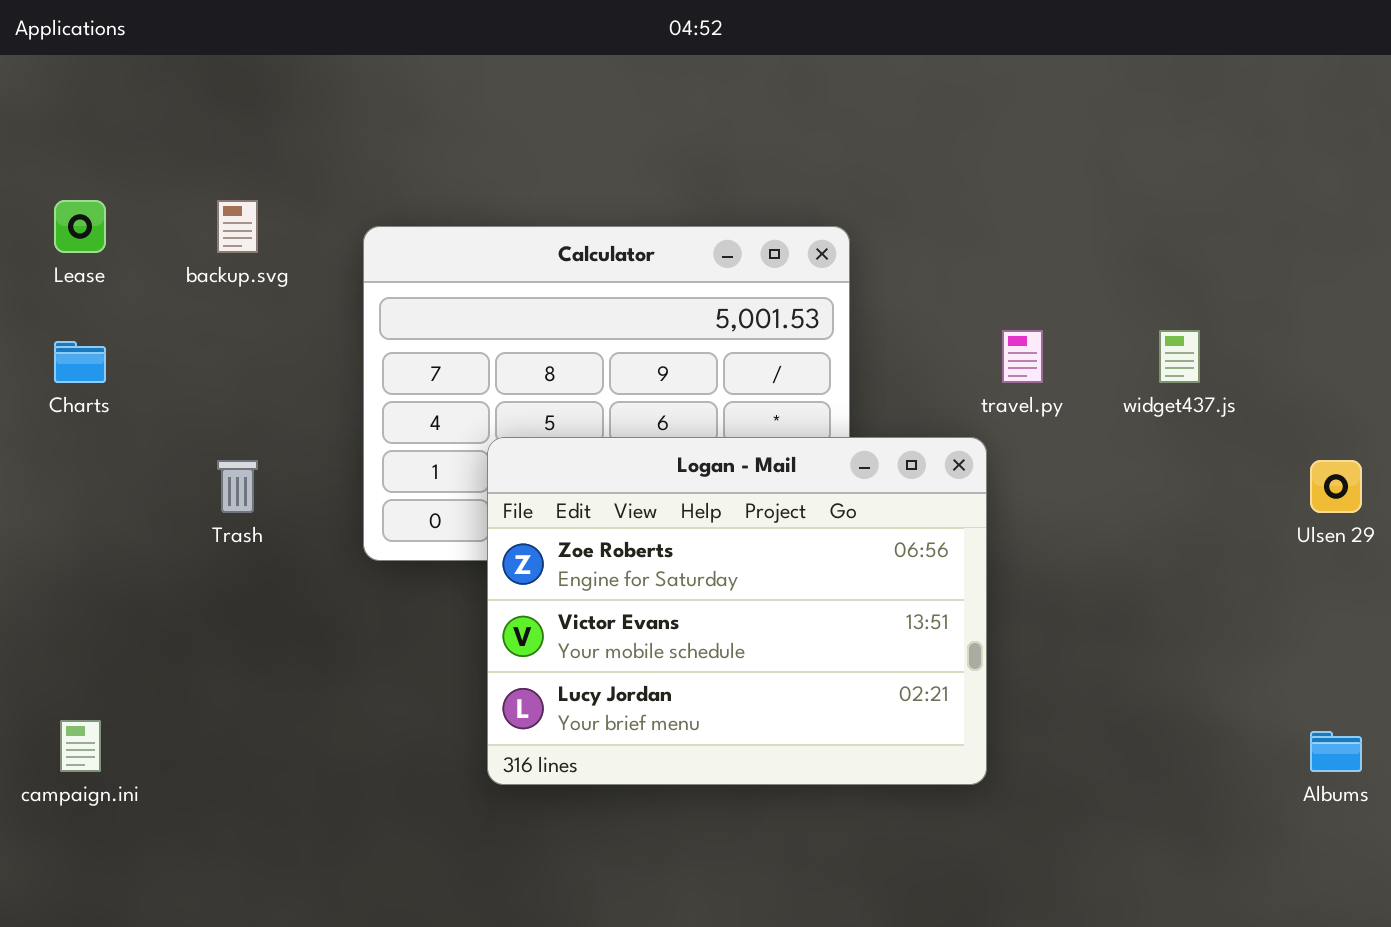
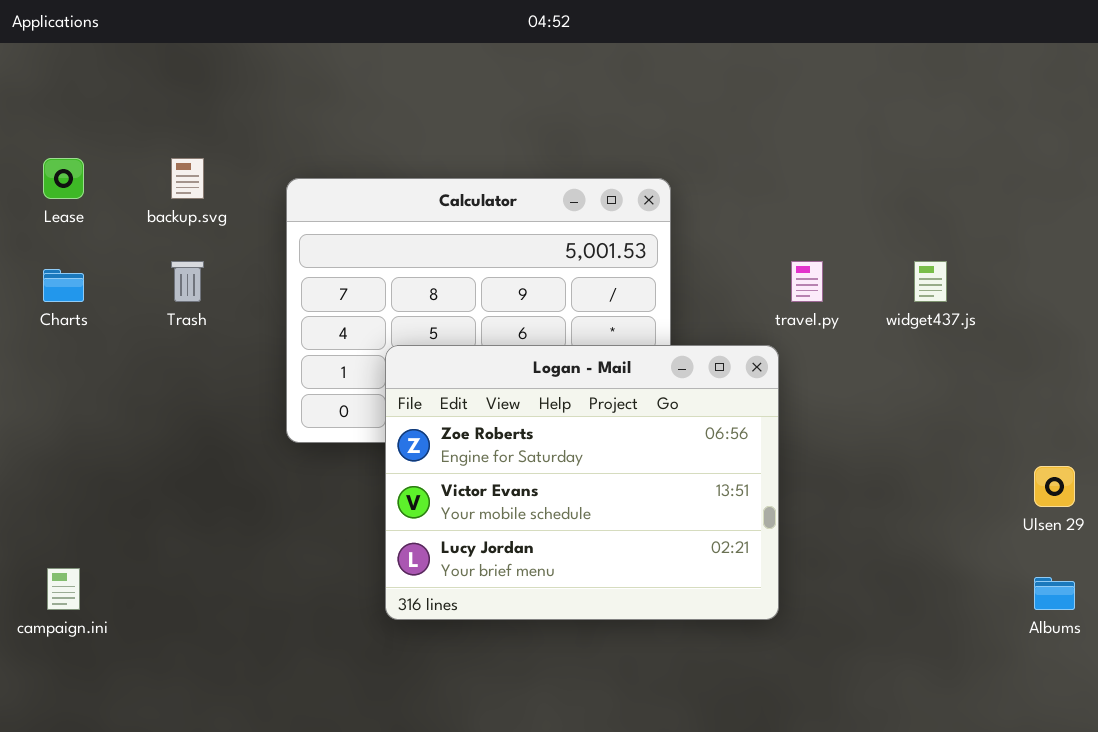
Trash: [217,460,258,513] -> [171,261,204,302], moved
Ulsen 29: [1310,460,1362,513] -> [1034,466,1075,507], moved

